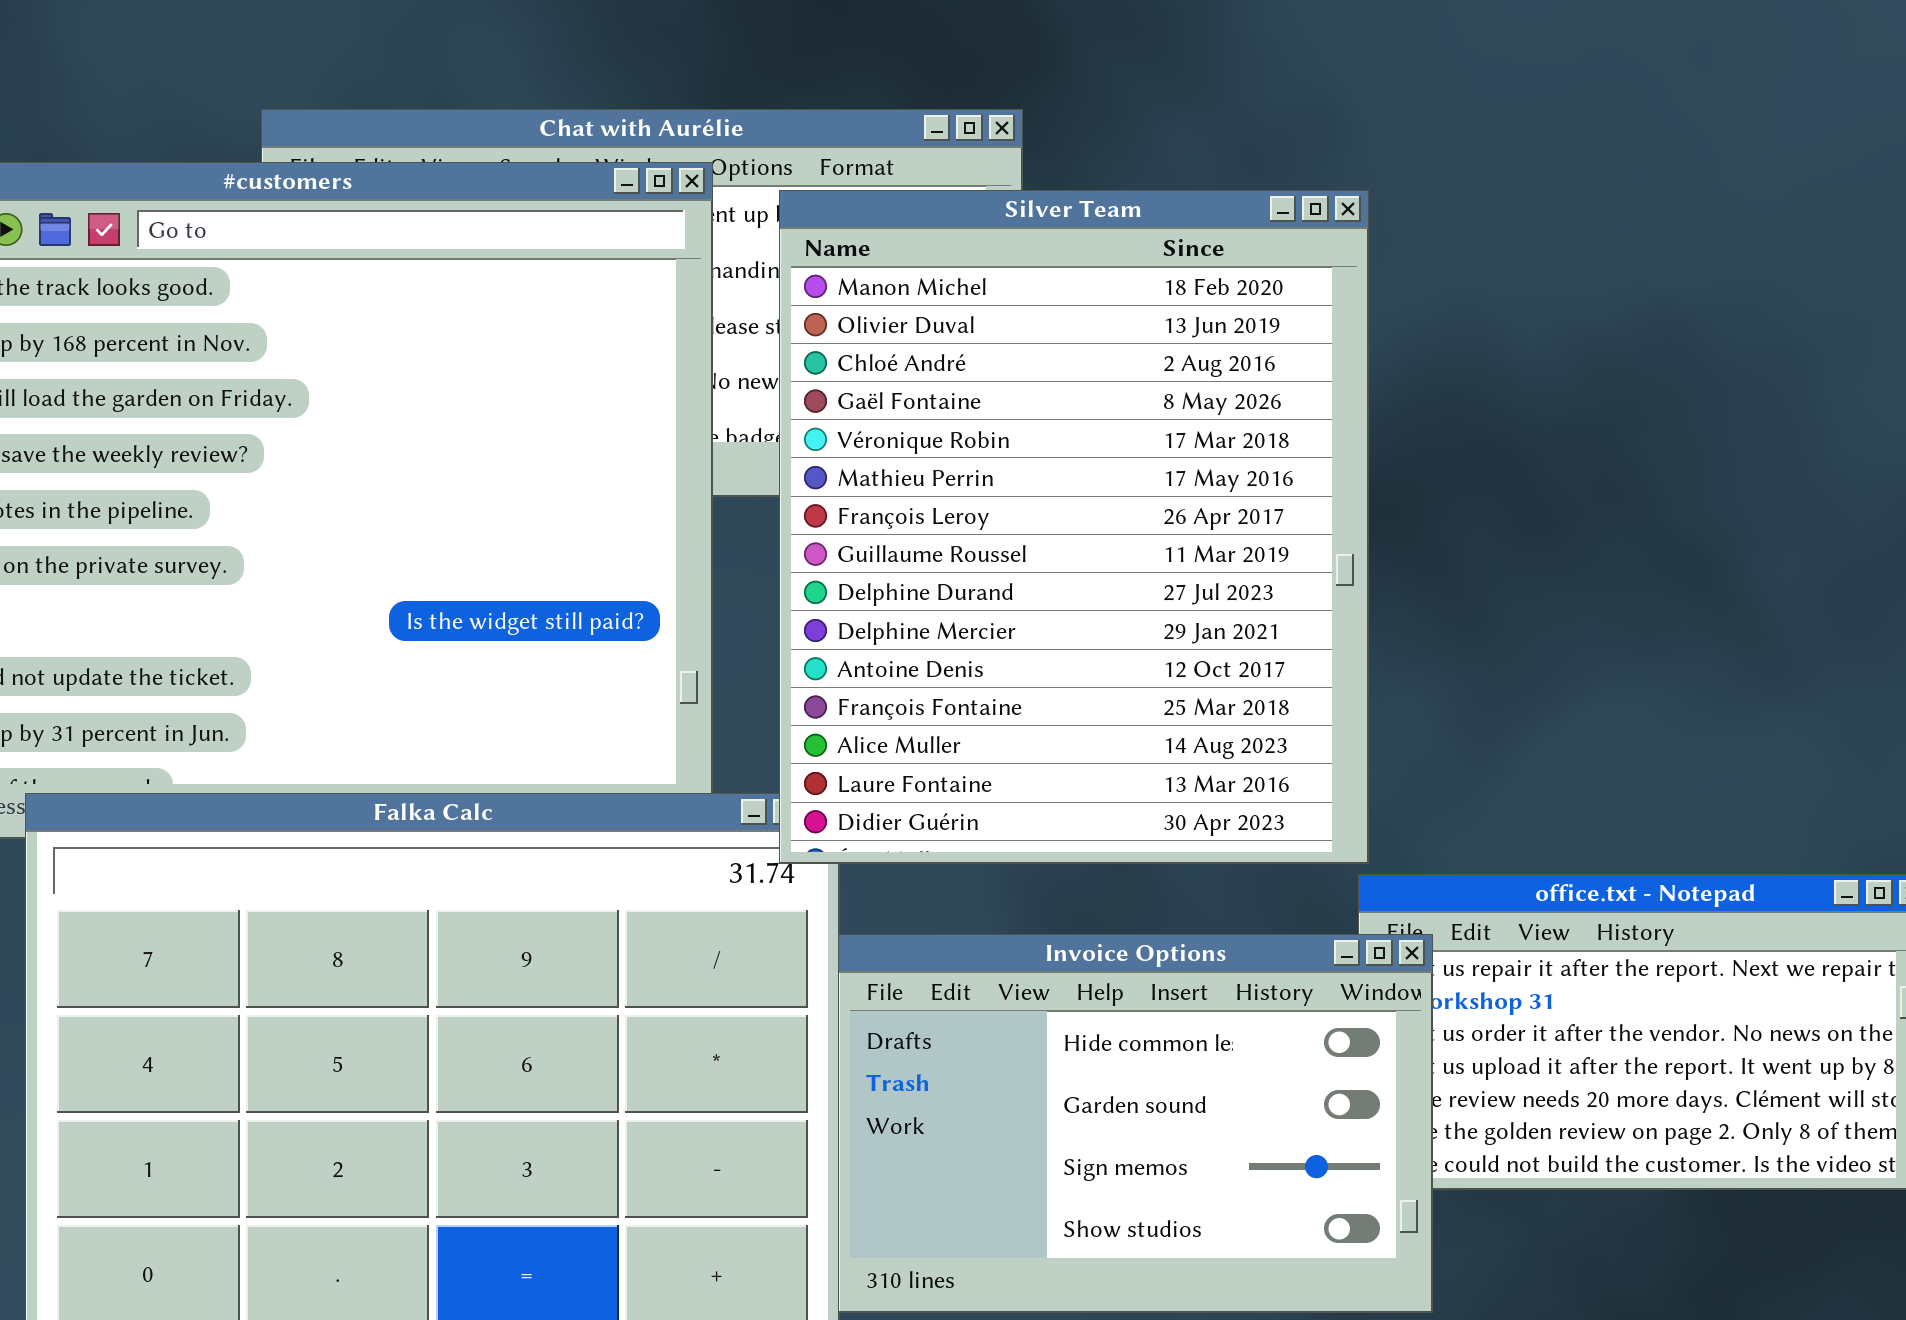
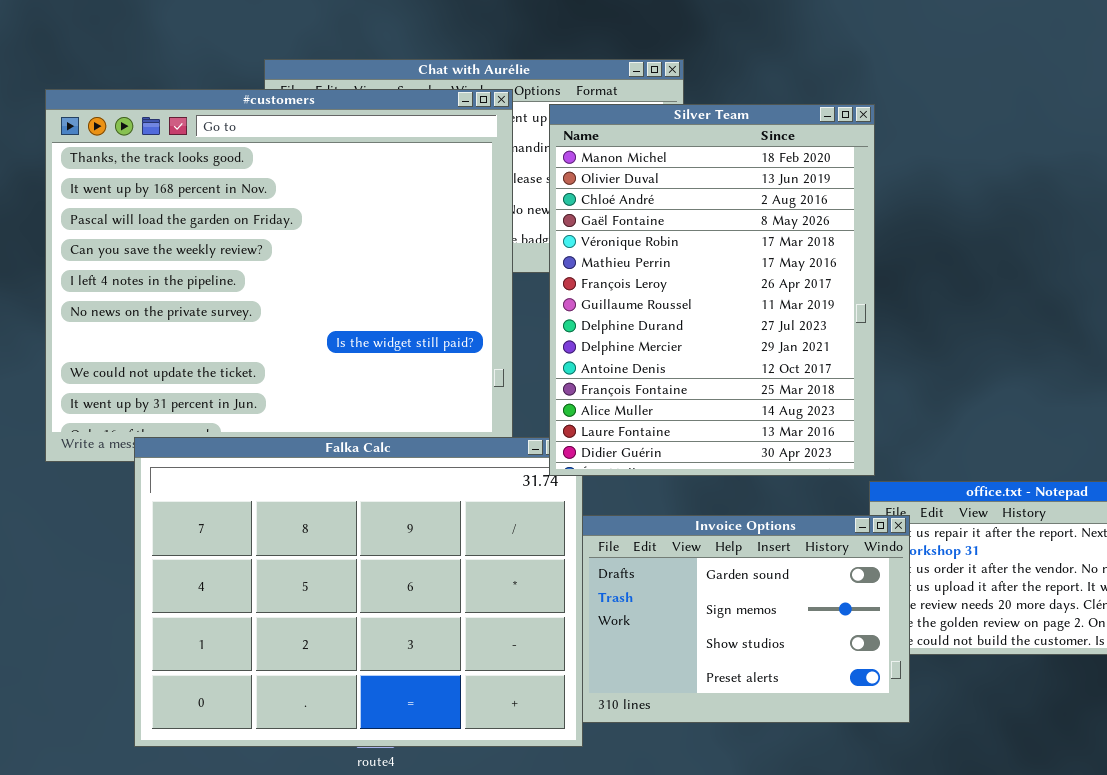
Invoice Options: [838,934,1433,1313] -> [582,515,910,723], scrolled down 1 row

